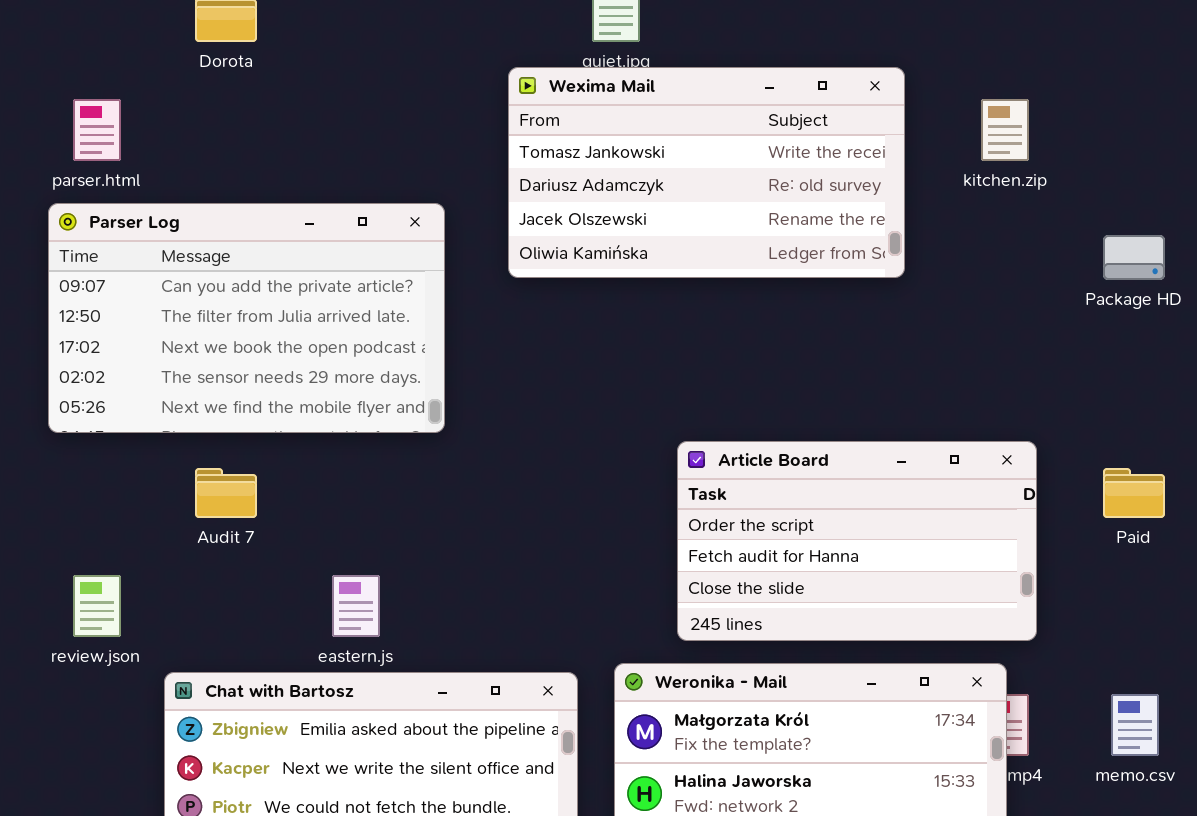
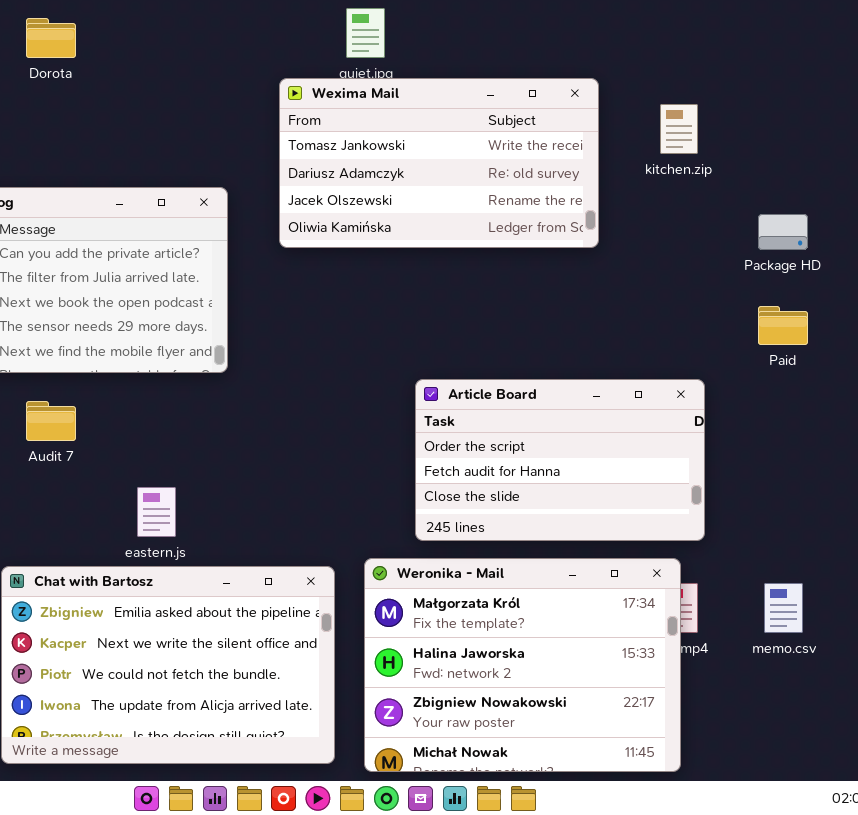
Paid: [1103,468,1165,518] -> [758,306,808,345], moved

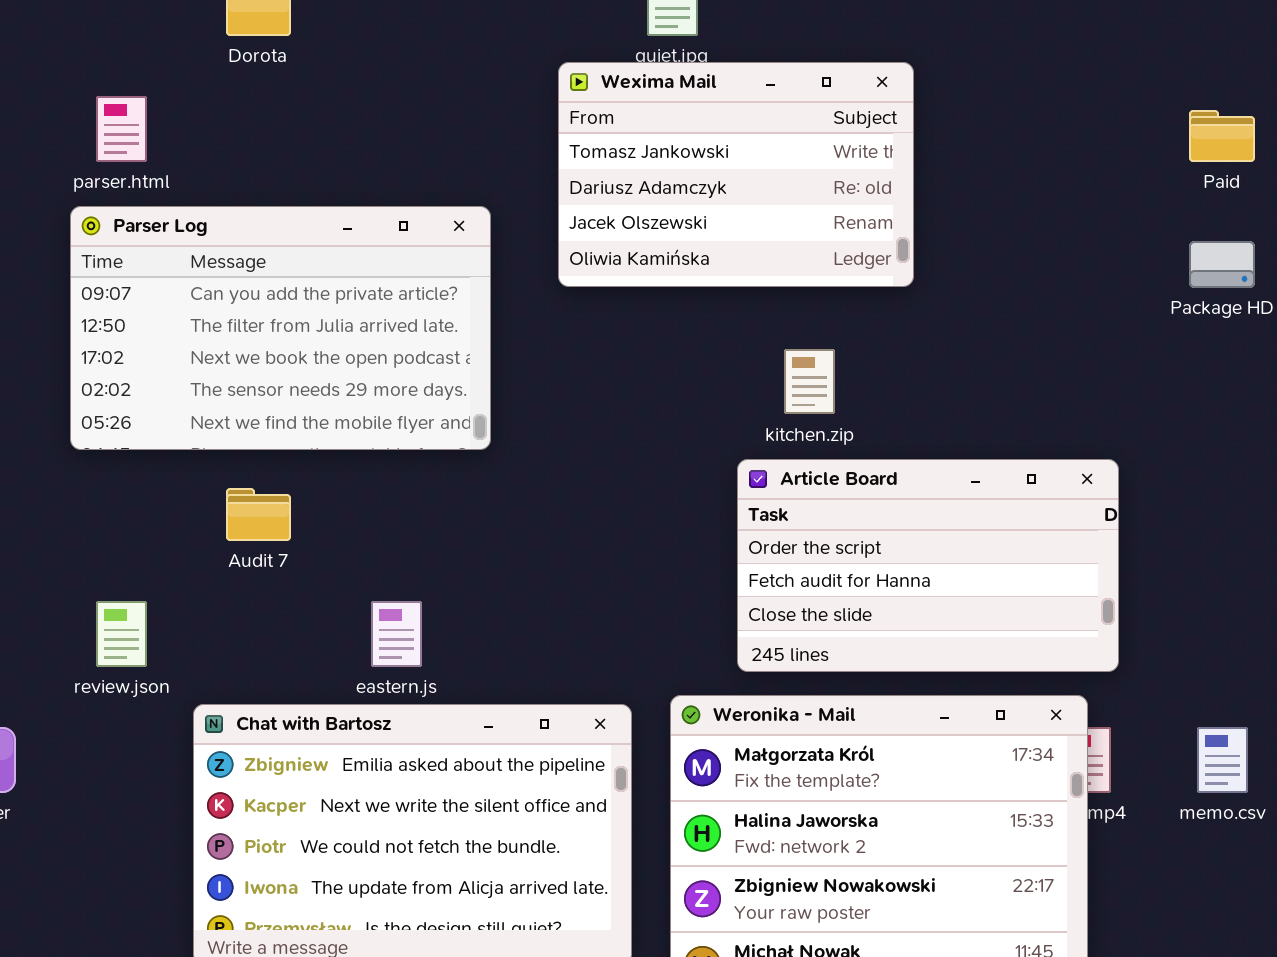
Wexima Mail: [279,78,599,248] -> [558,62,914,287], resized
kitchen.zip: [660,104,698,154] -> [784,349,835,414], moved
Paid: [758,306,808,345] -> [1189,110,1255,162], moved

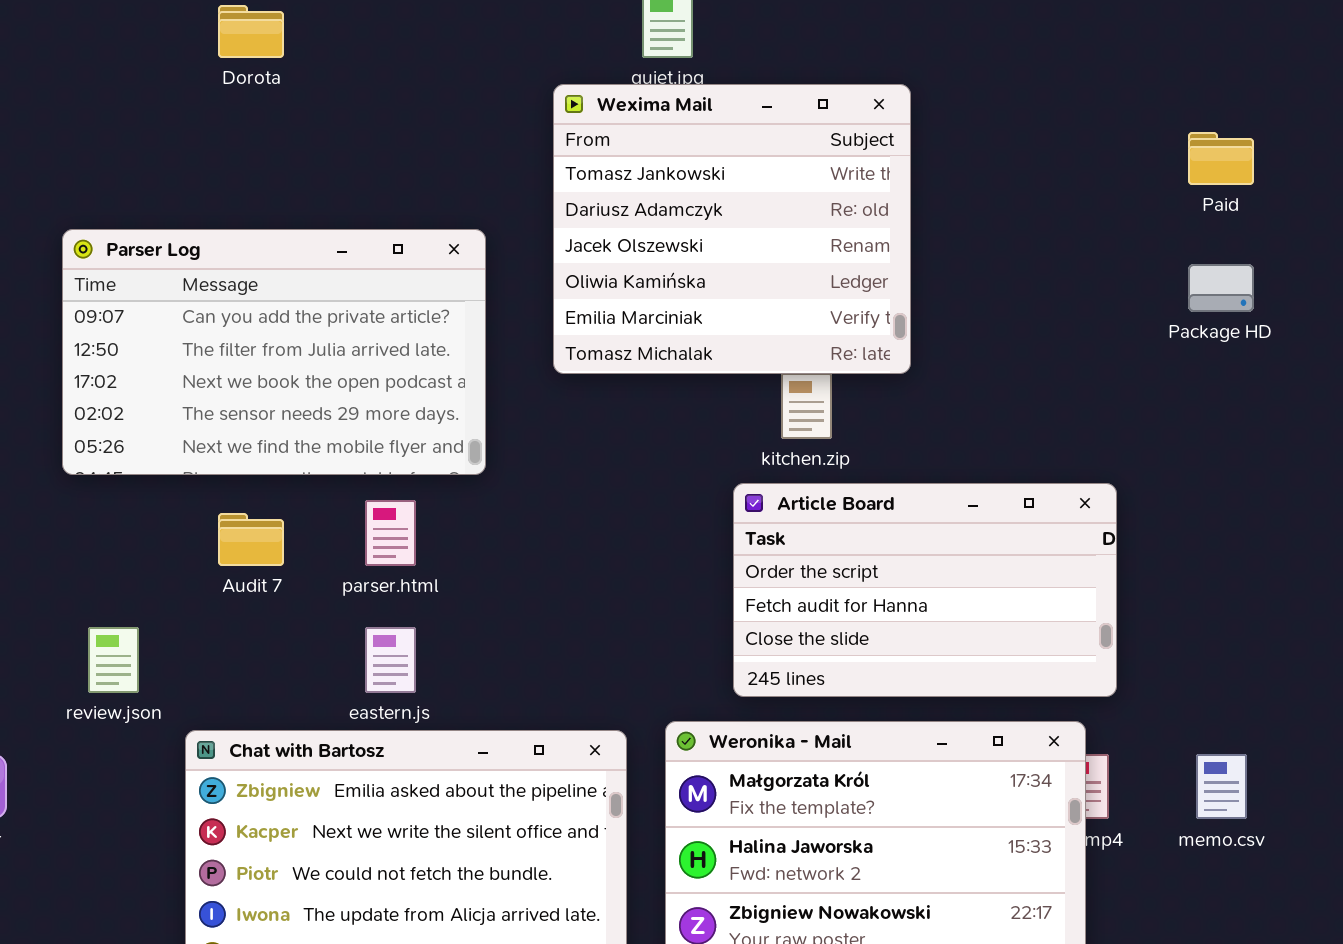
Wexima Mail: [558,62,914,287] -> [553,84,911,374], resized
parser.html: [96,96,147,162] -> [365,500,416,566], moved

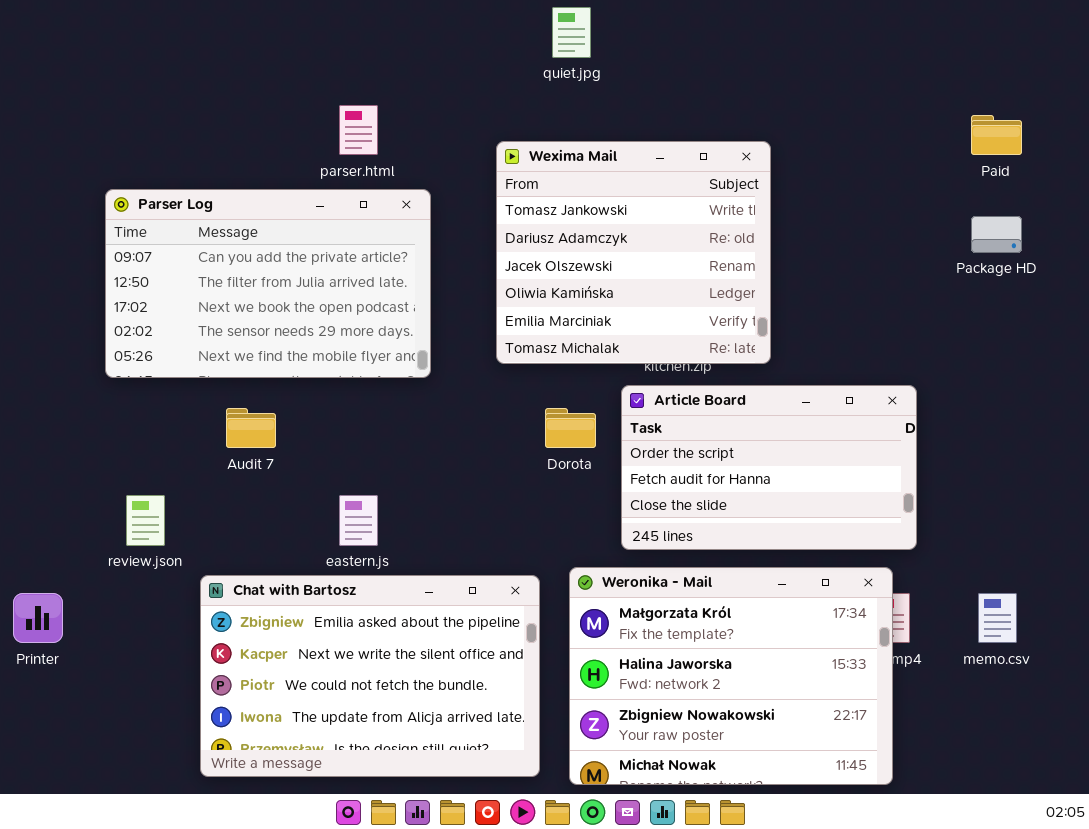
Dorota: [218,5,284,58] -> [545,408,596,448], moved
Wexima Mail: [553,84,911,374] -> [496,141,771,364], moved
parser.html: [365,500,416,566] -> [339,105,378,155], moved

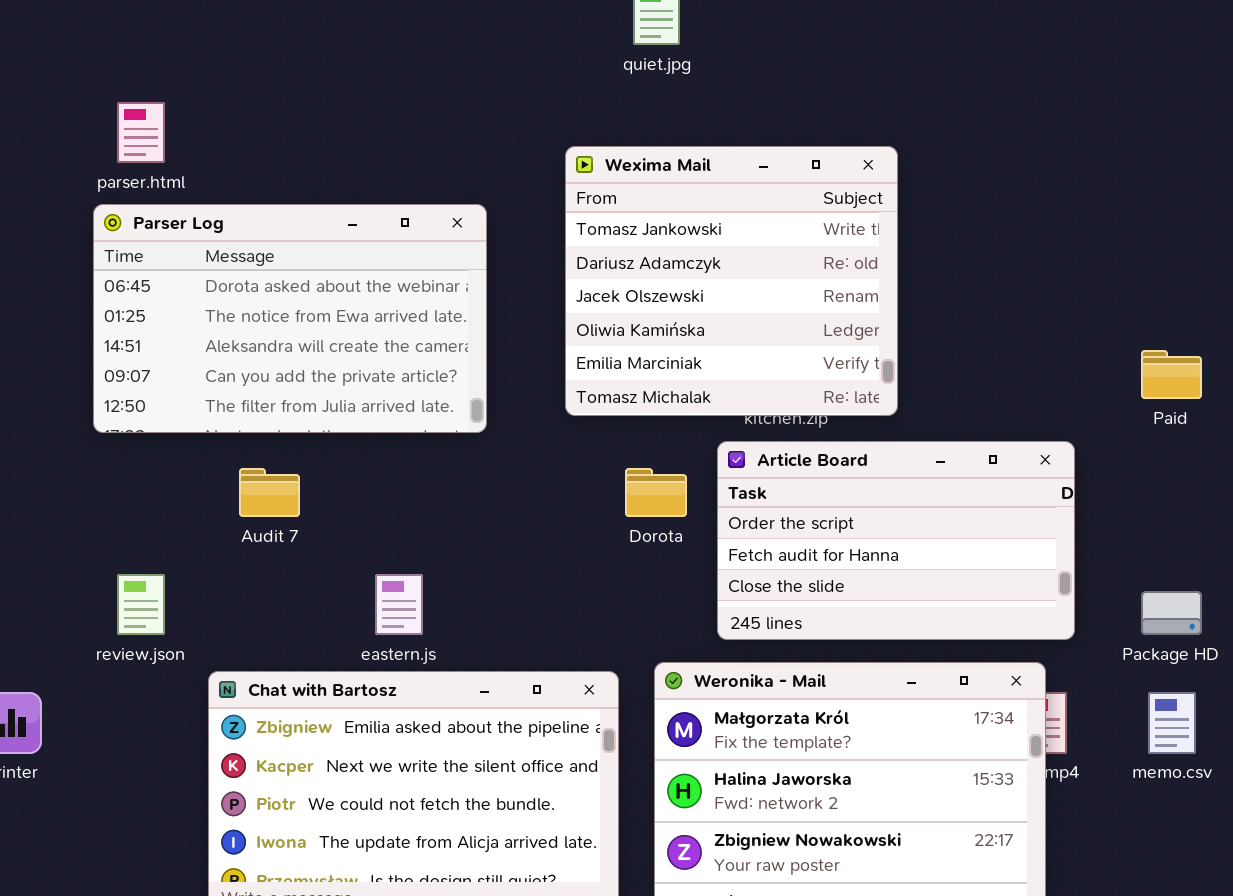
parser.html: [339,105,378,155] -> [117,102,165,163], moved
Paid: [971,115,1022,155] -> [1141,350,1202,399], moved
Parser Log: [105,189,431,378] -> [93,204,487,433], scrolled up 3 rows
Package HD: [971,216,1022,253] -> [1141,591,1202,635], moved

